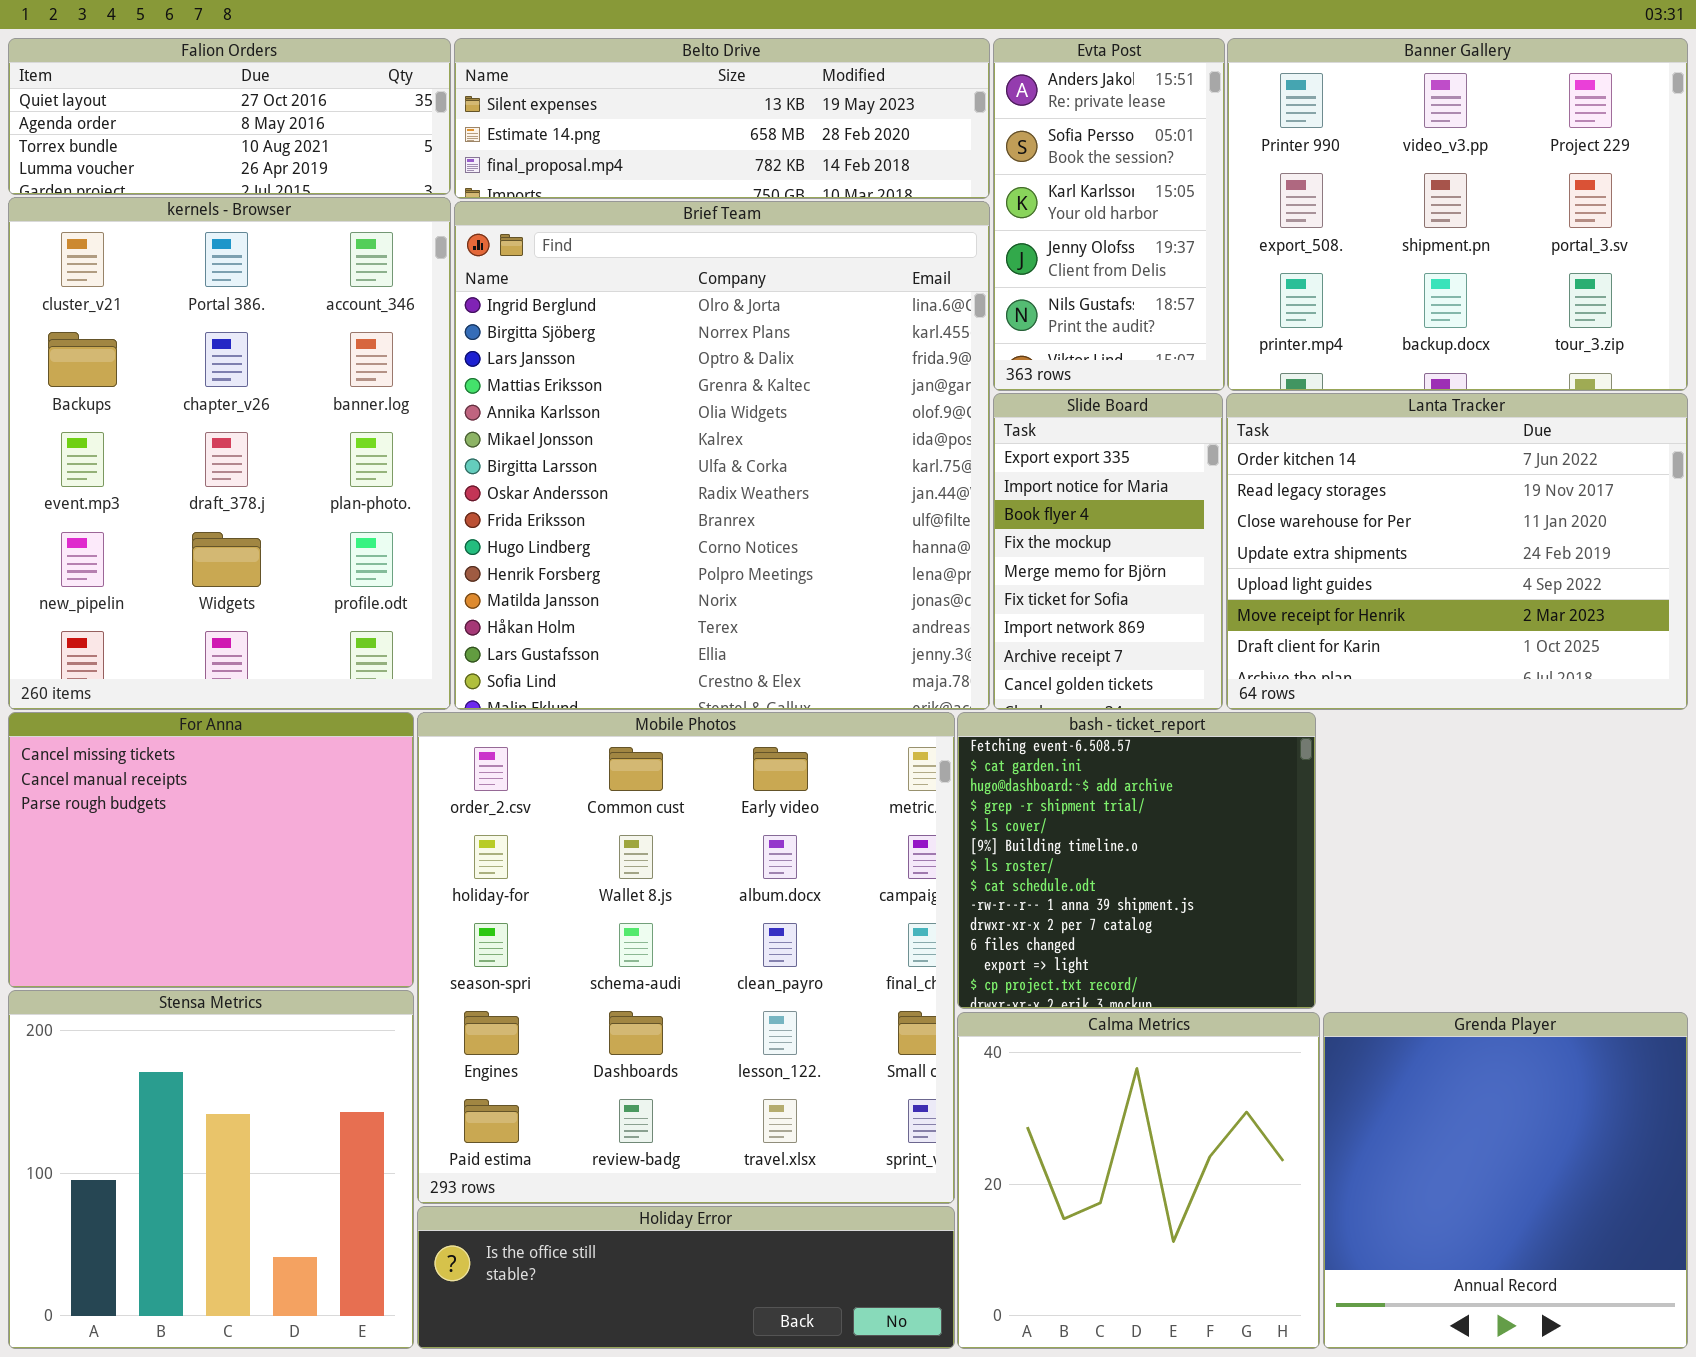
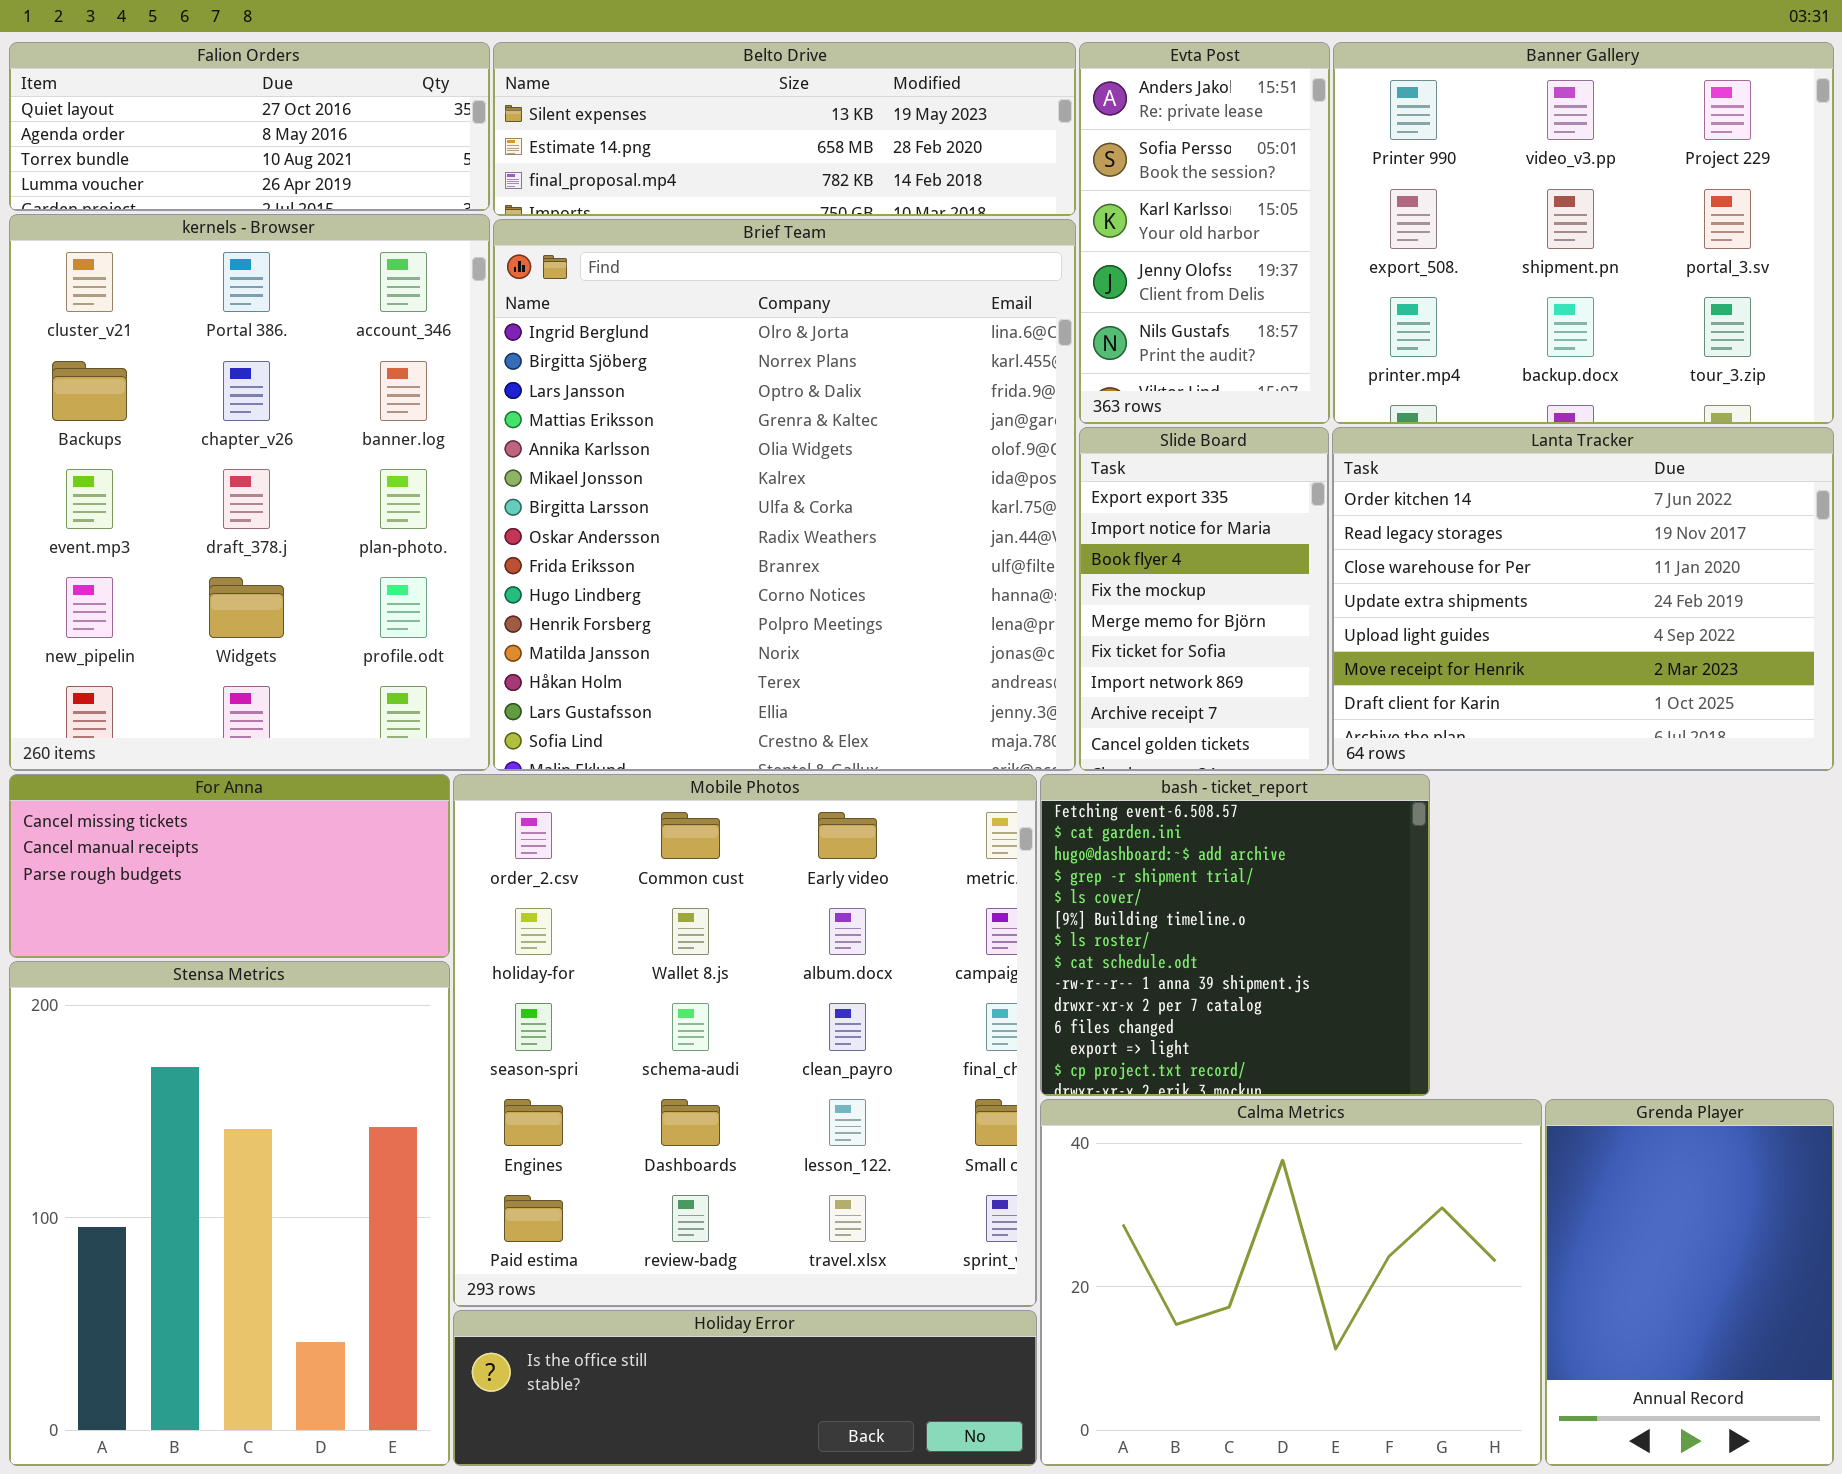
For Anna: [8,712,414,988] -> [9,774,450,958], resized
Stensa Metrics: [8,990,414,1349] -> [9,961,450,1466], resized
Calma Metrics: [957,1012,1320,1349] -> [1040,1099,1542,1466], resized
Grenda Player: [1323,1012,1688,1349] -> [1545,1099,1834,1466], resized

